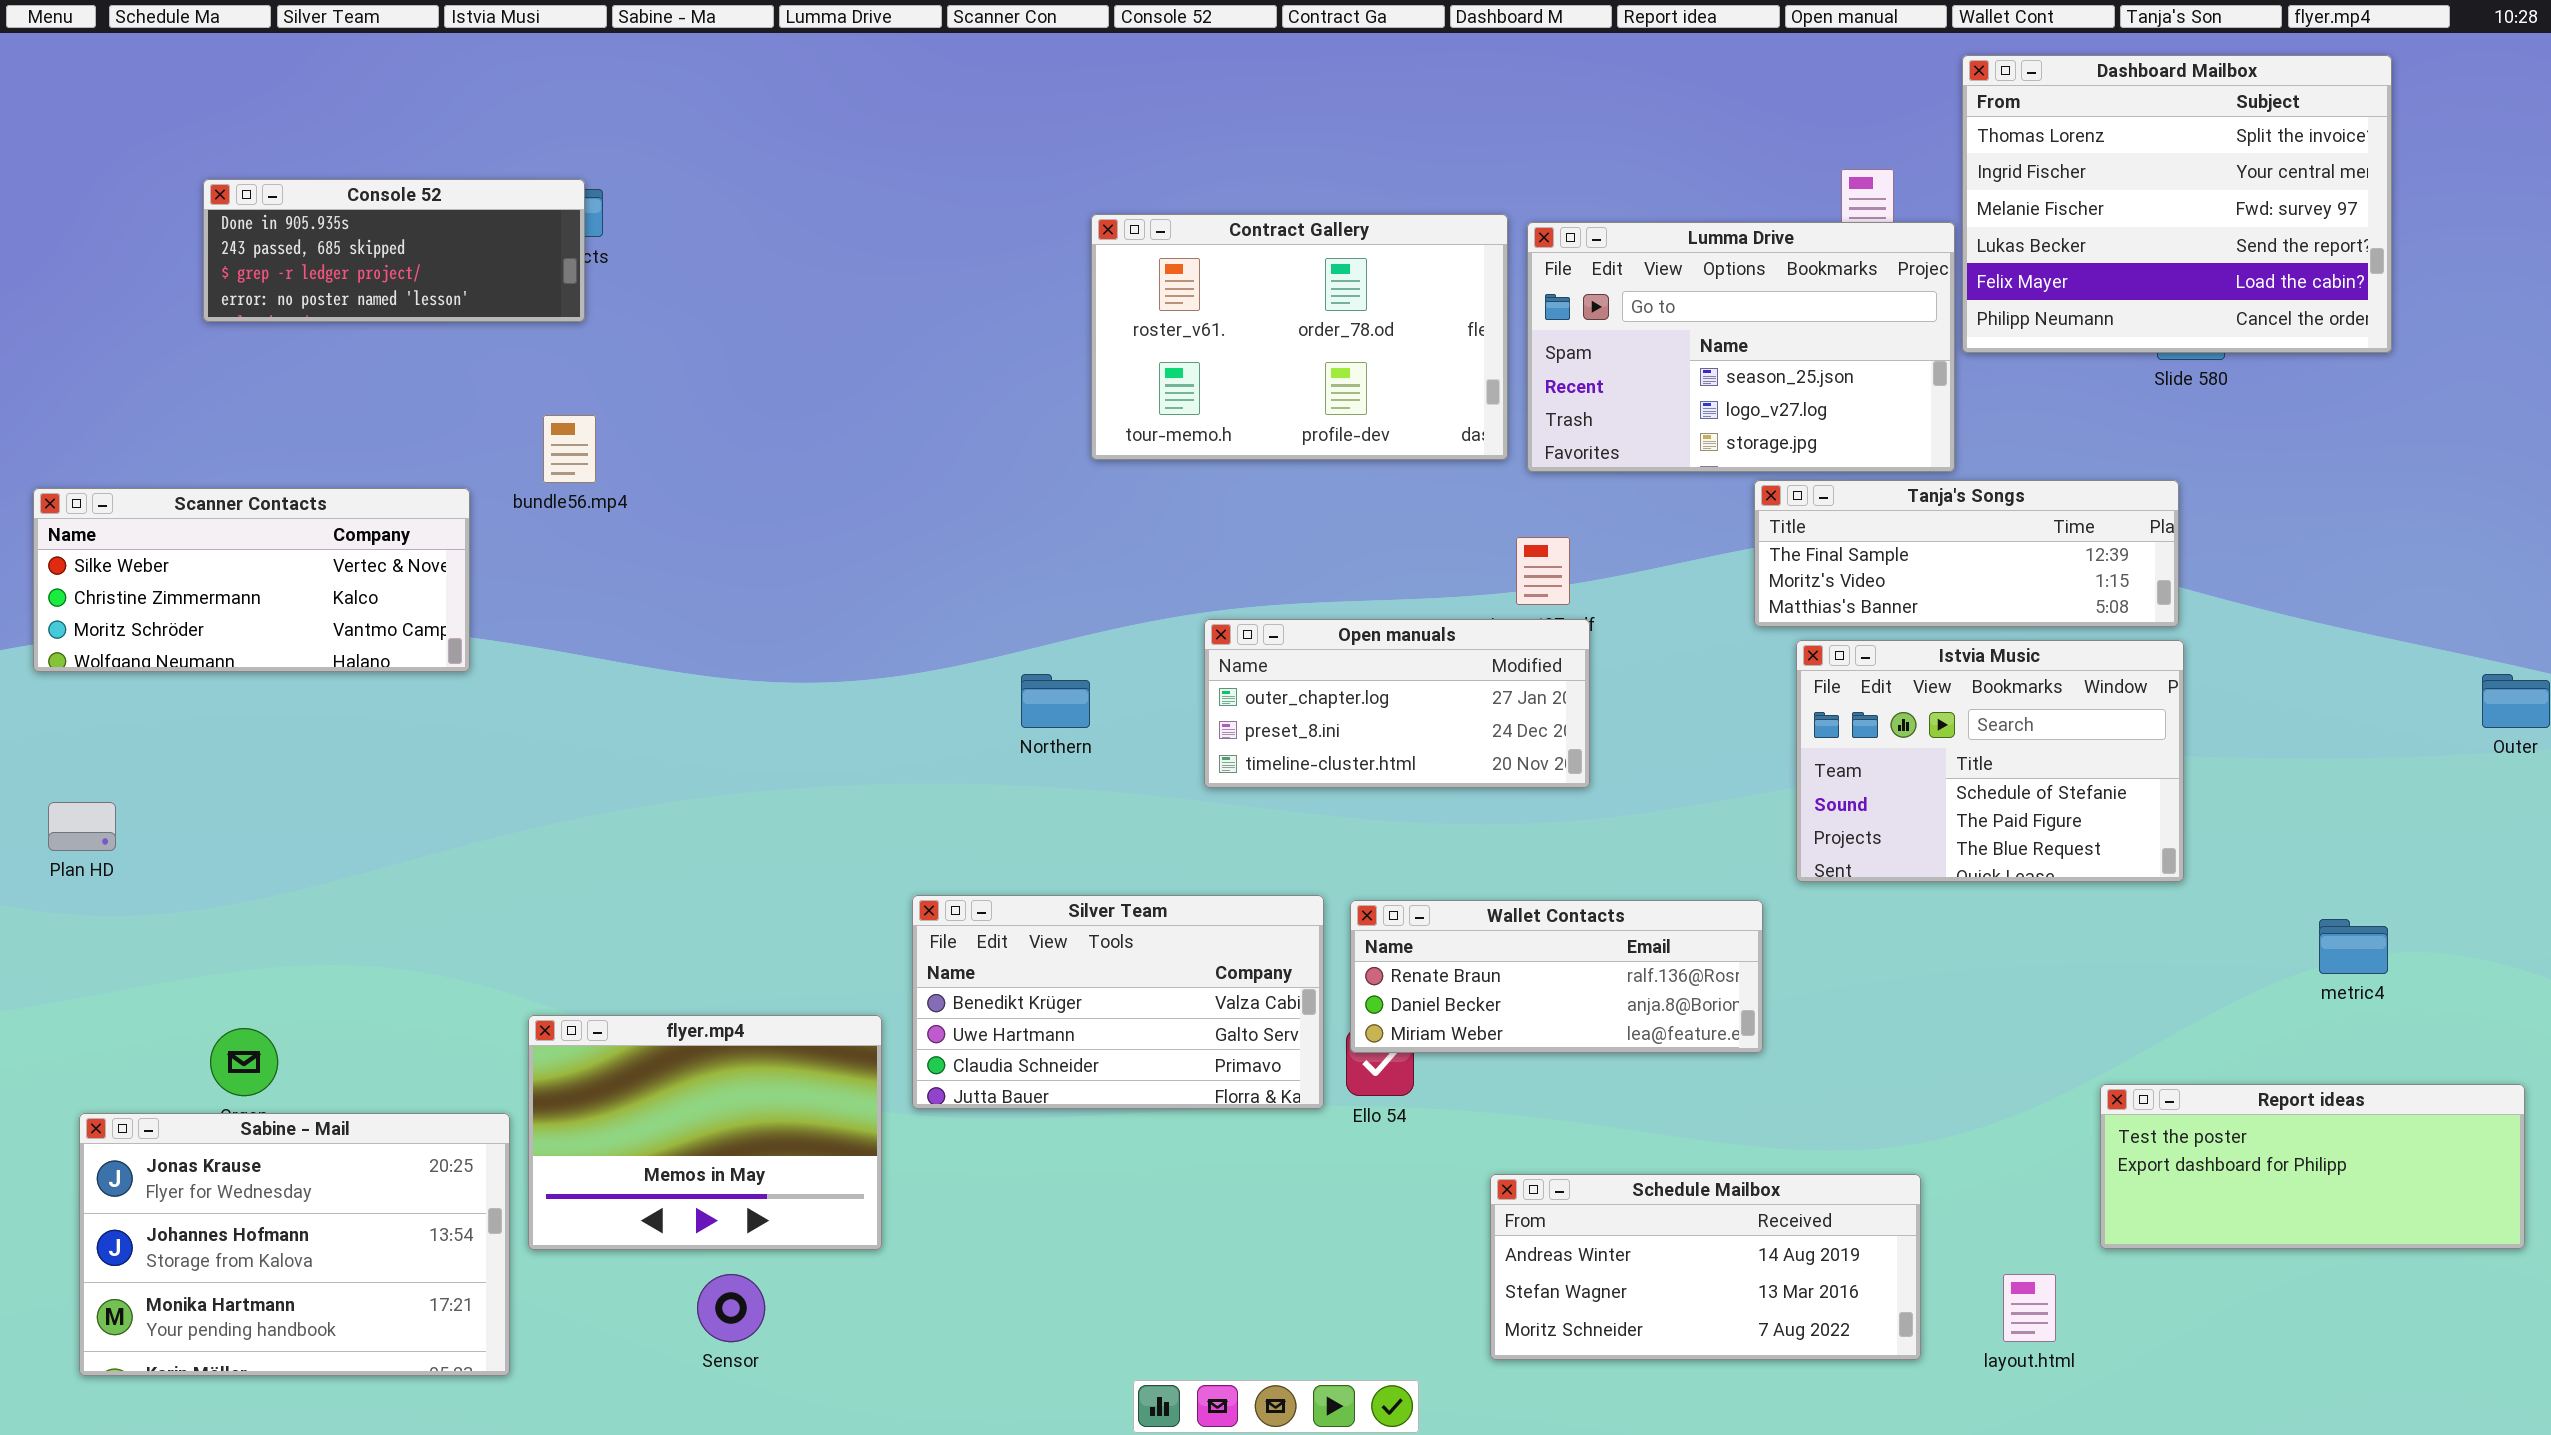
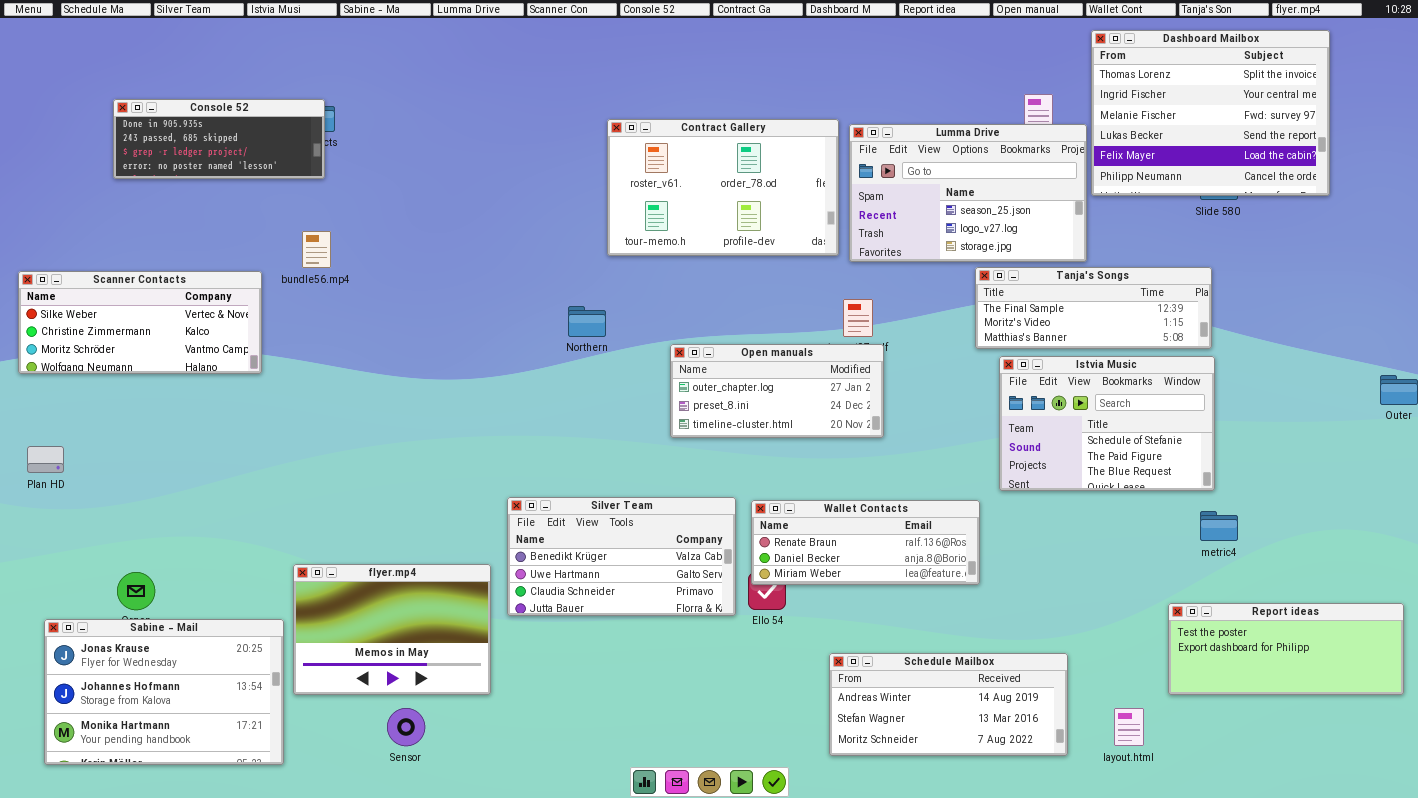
Northern: [1021,674,1090,728] -> [568,306,606,337], moved
metric4: [2319,919,2388,974] -> [1200,511,1238,541], moved

